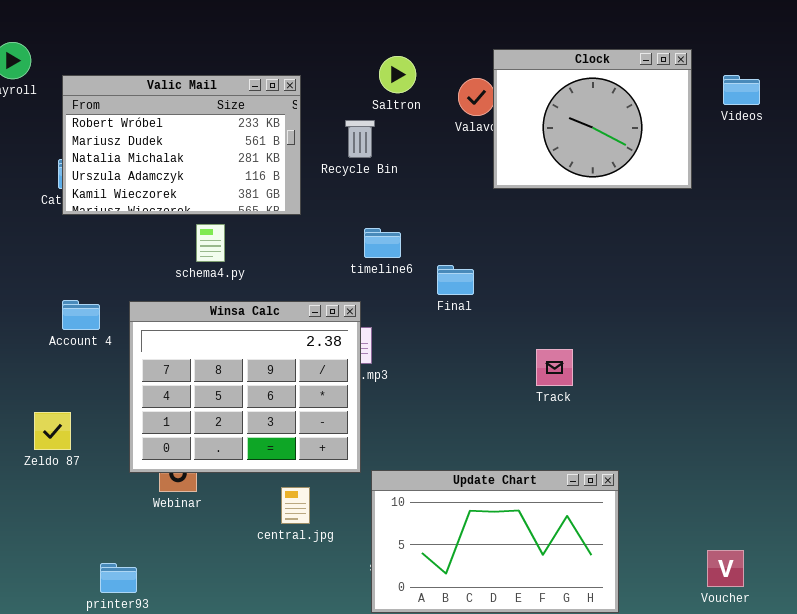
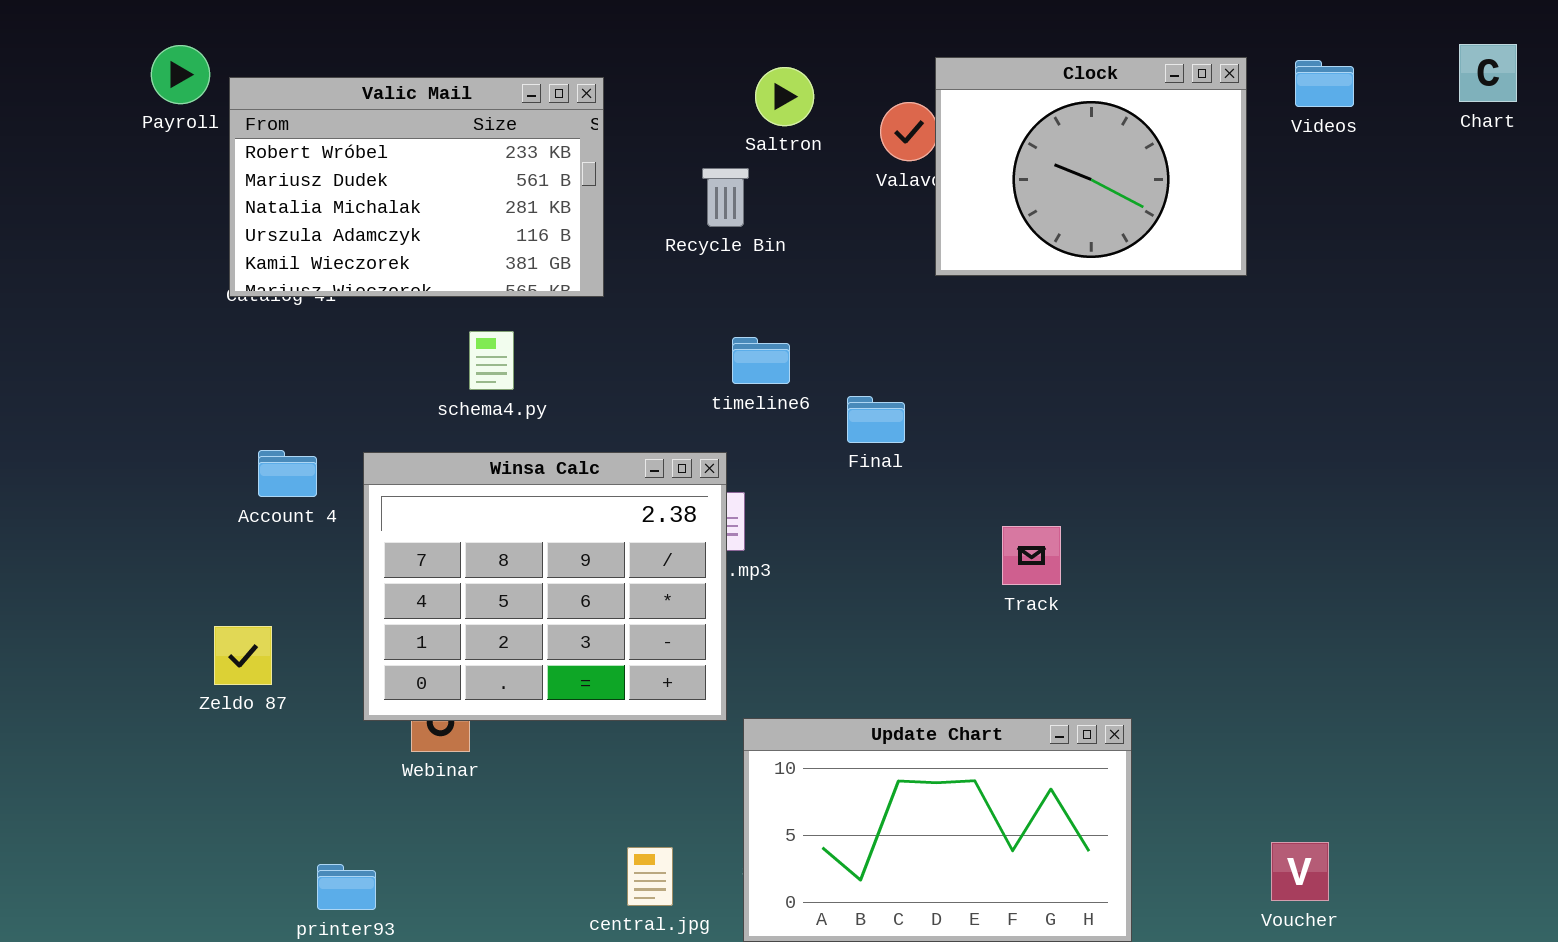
Valic Mail: [62,75,301,215] -> [229,77,604,297], moved
Videos: [723,75,760,105] -> [1295,60,1354,107], moved
central.jpg: [281,487,310,524] -> [627,847,673,906], moved

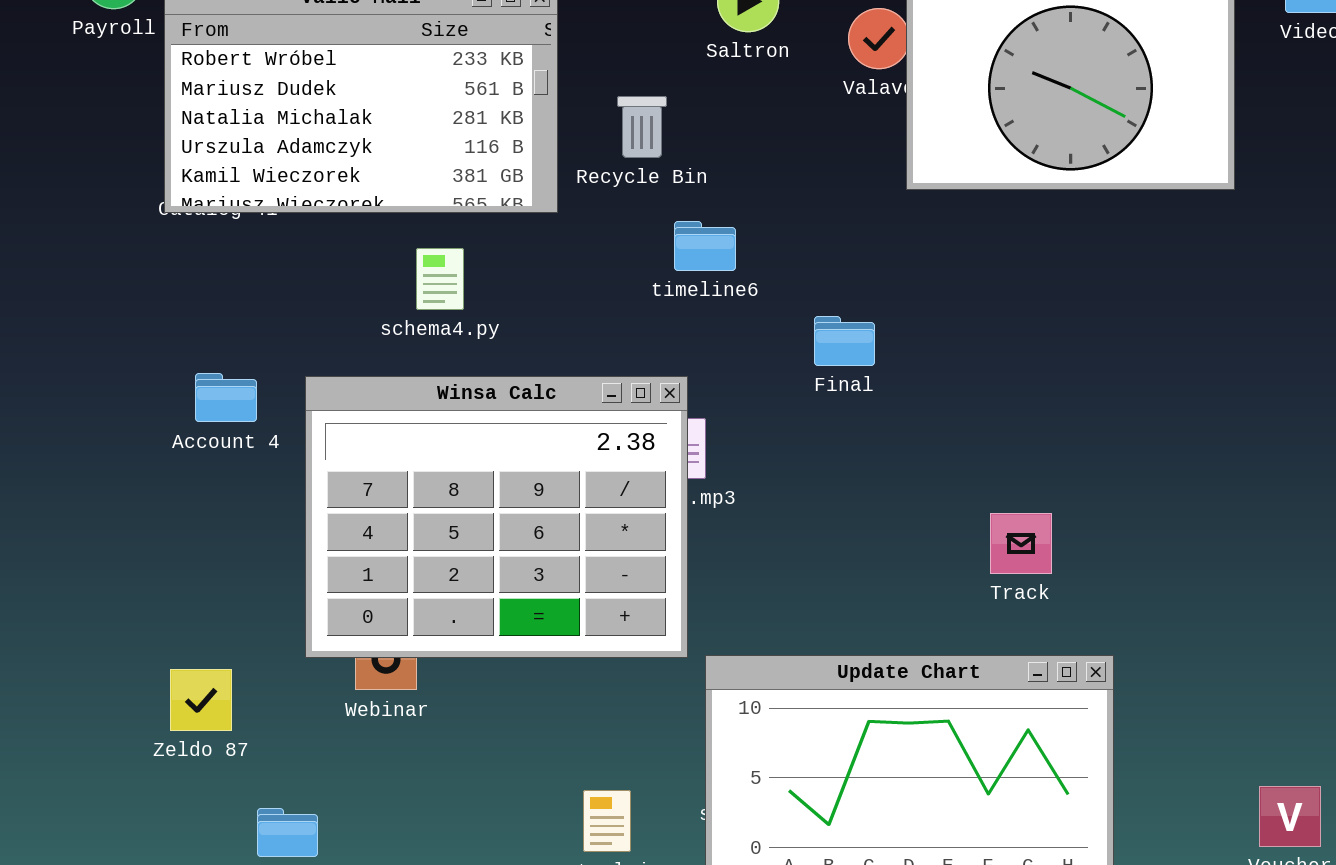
Recycle Bin: [702,168,749,227] -> [617,96,667,158], moved
timeline6: [732,337,790,384] -> [674,221,736,271], moved
Track: [1002,526,1061,585] -> [990,513,1052,574], moved
Zeldo 87: [214,626,272,685] -> [170,669,232,731], moved

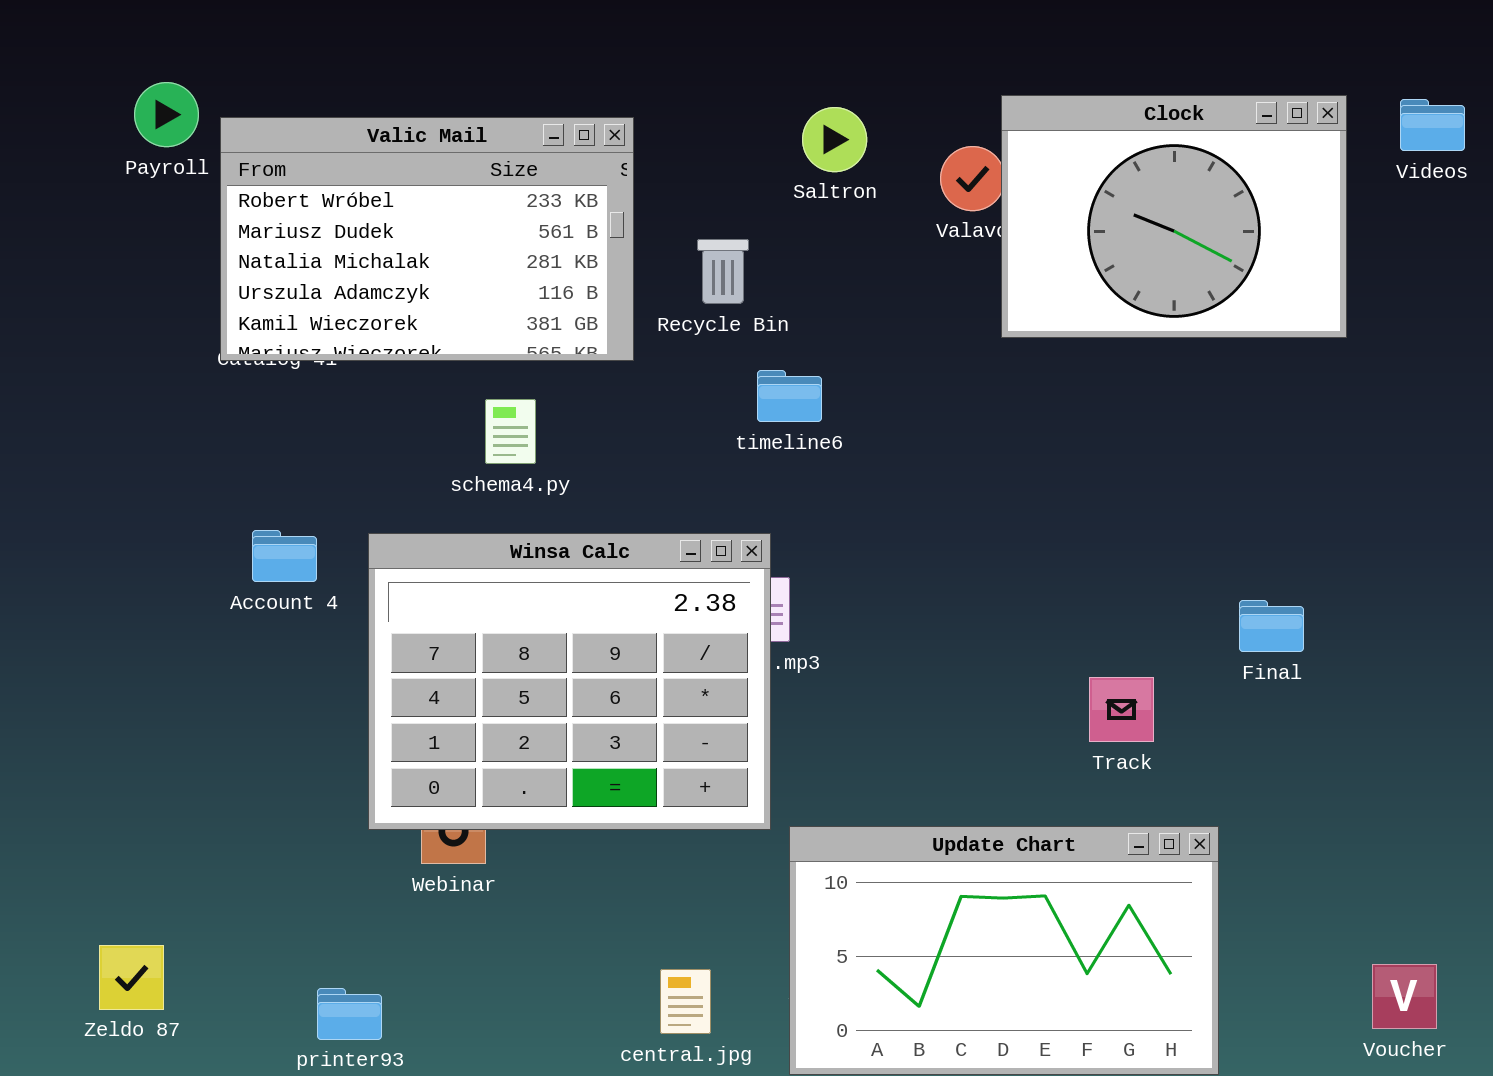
Final: [814,316,875,366] -> [1239,600,1304,652], moved
Zeldo 87: [170,669,232,731] -> [99,945,164,1010], moved

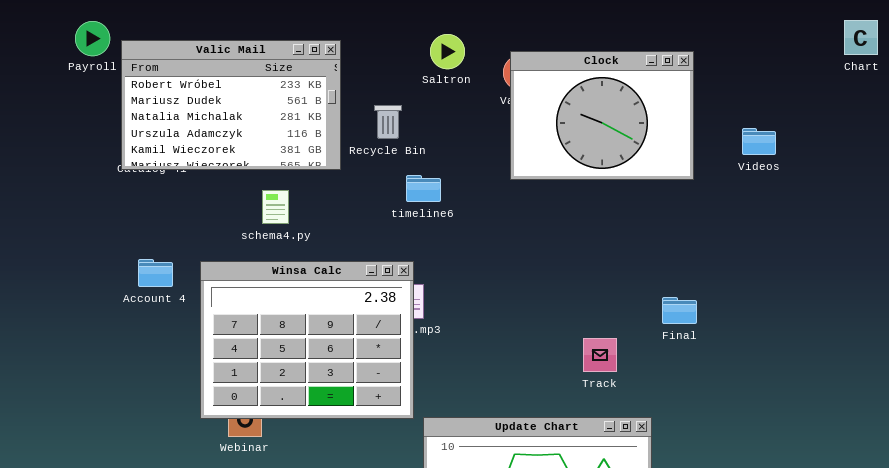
Clock: [1001,95,1347,338] -> [510,51,694,180], moved
Videos: [1400,99,1465,151] -> [742,128,776,155], moved

